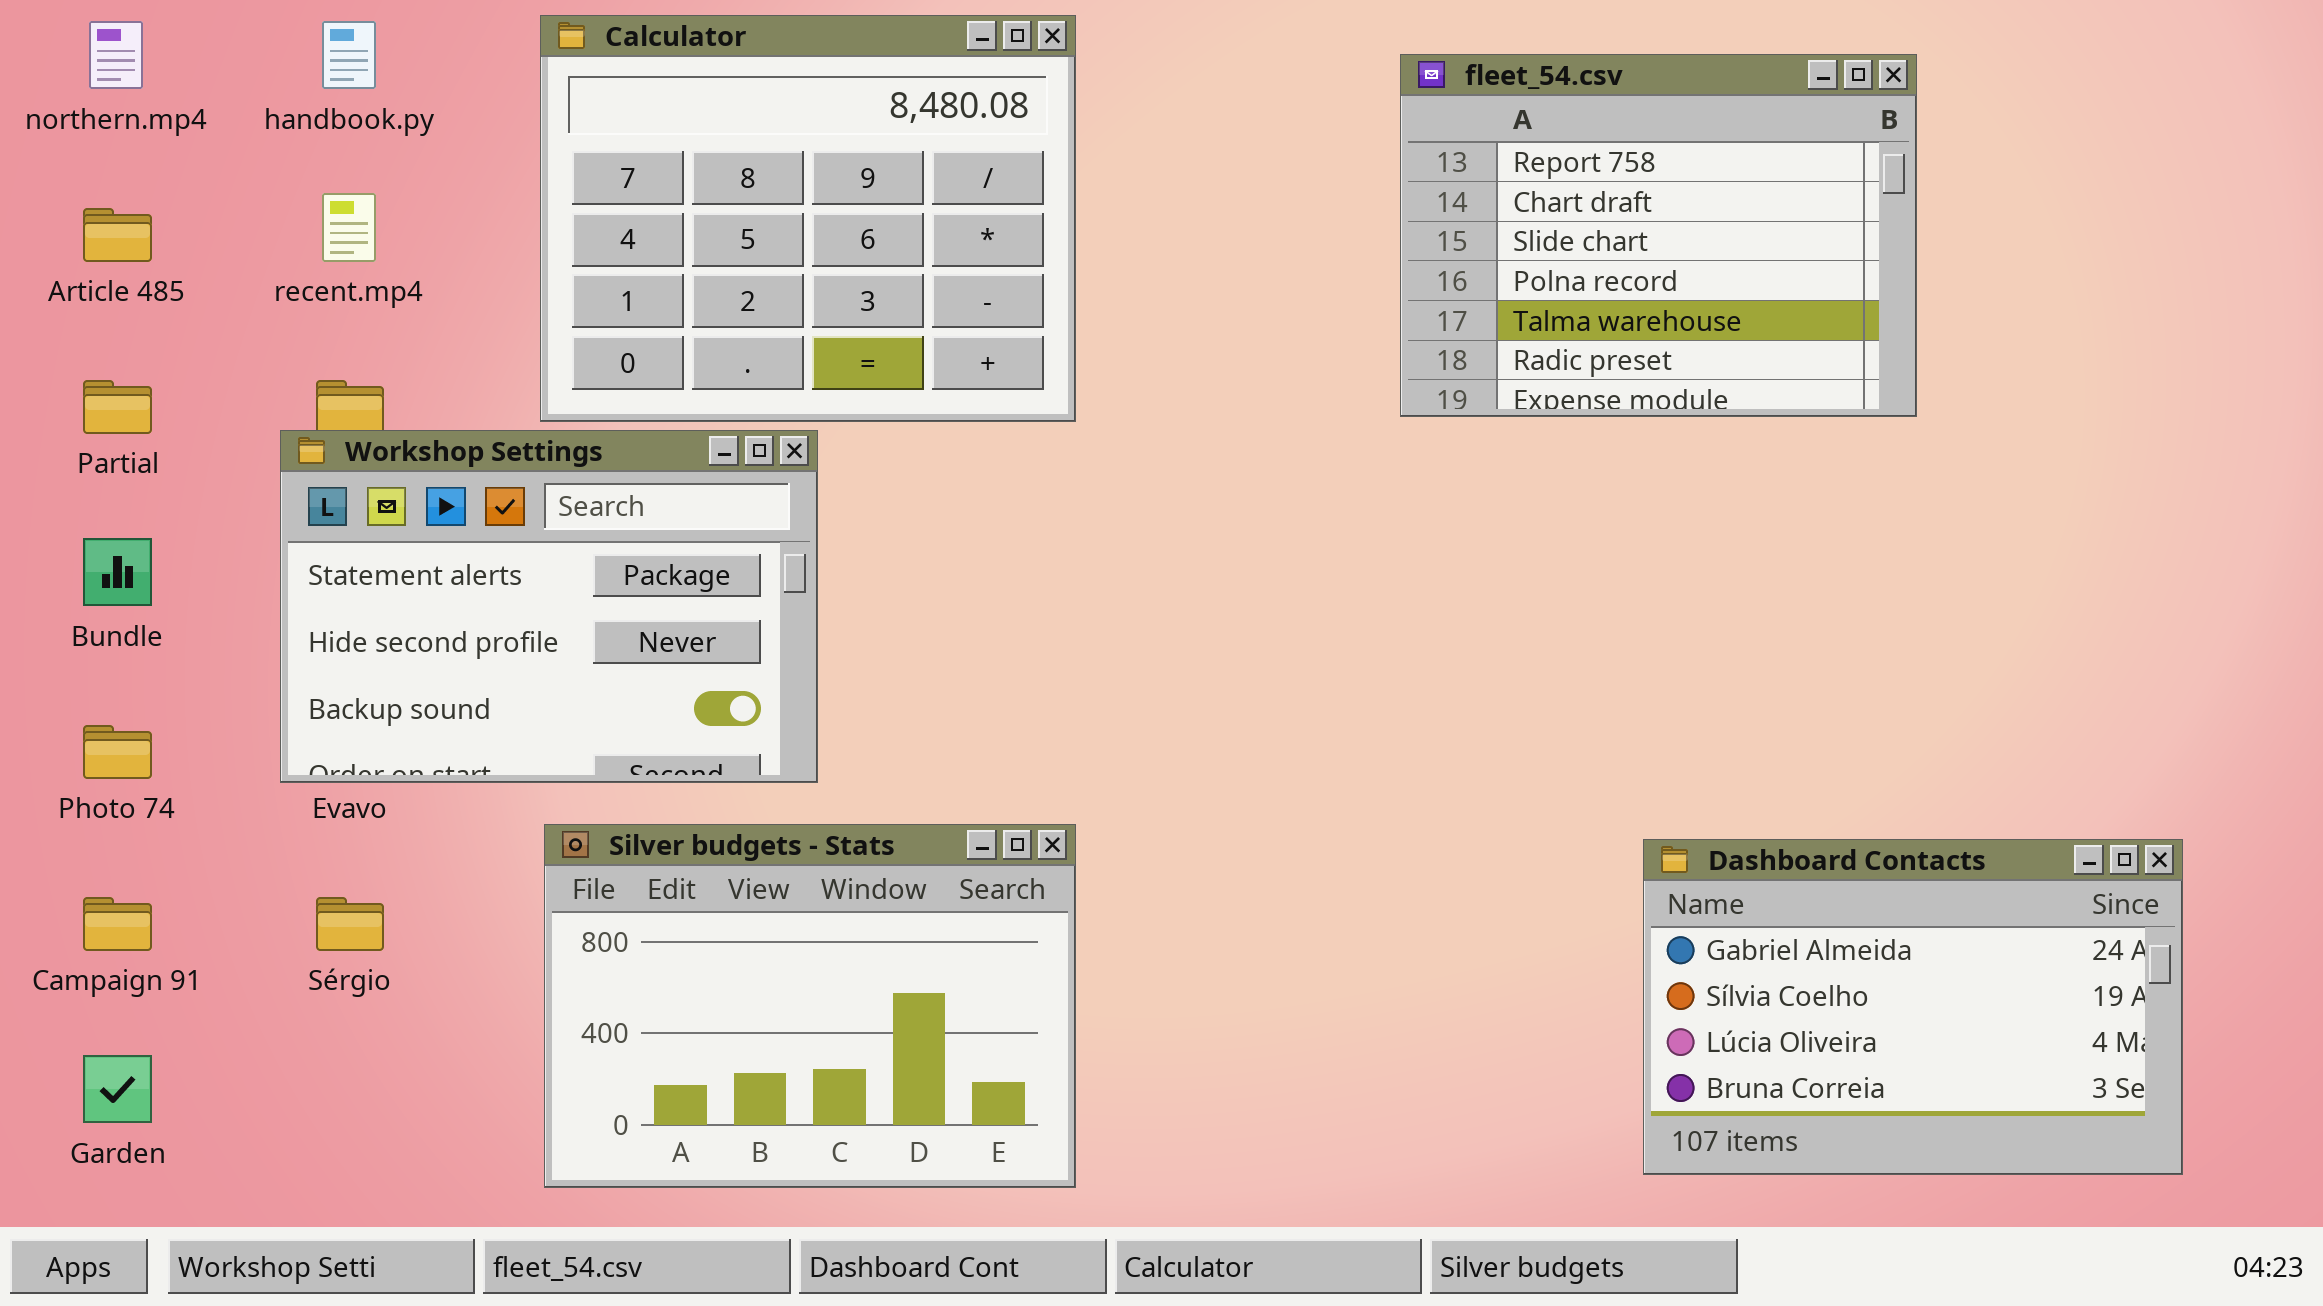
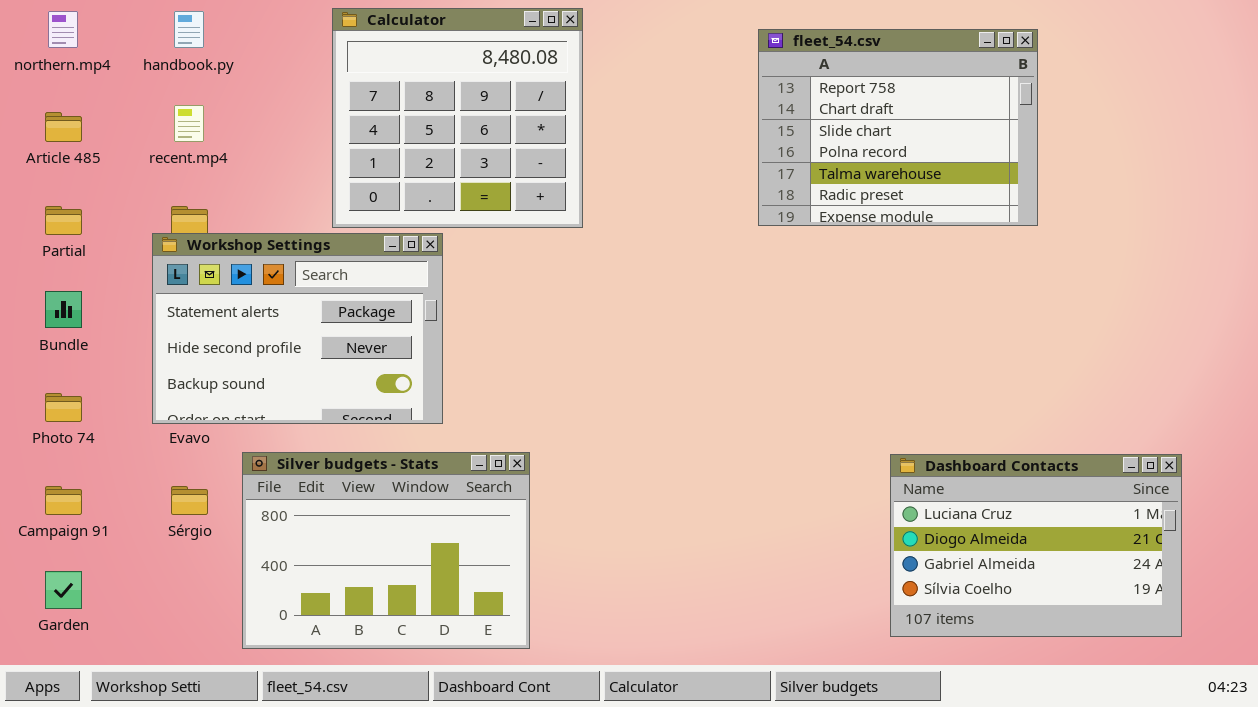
Calculator: [540,15,1076,422] -> [332,8,583,228], resized
Silver budgets - Stats: [544,824,1076,1188] -> [242,452,530,649], moved
Dashboard Contacts: [1643,839,2183,1175] -> [890,454,1182,637], scrolled up 2 rows

